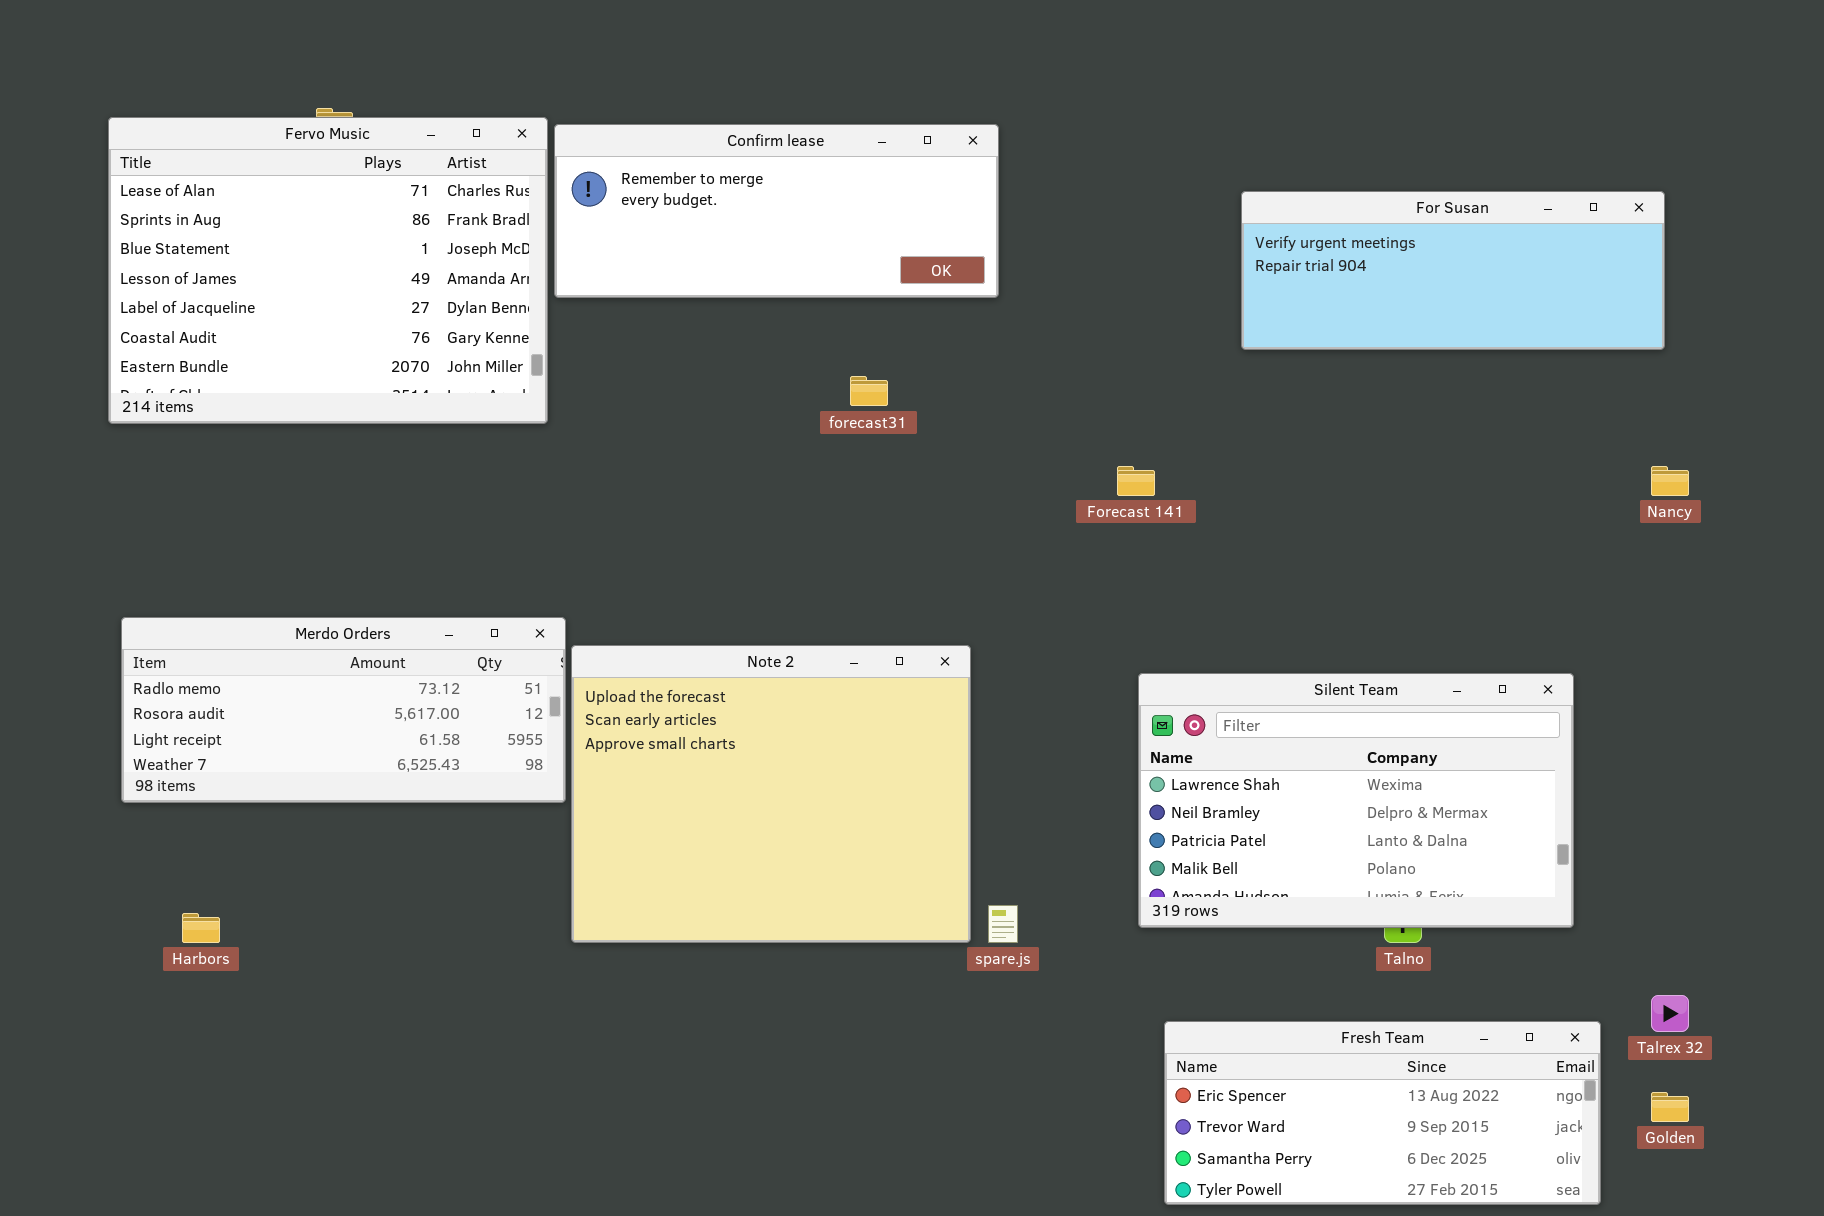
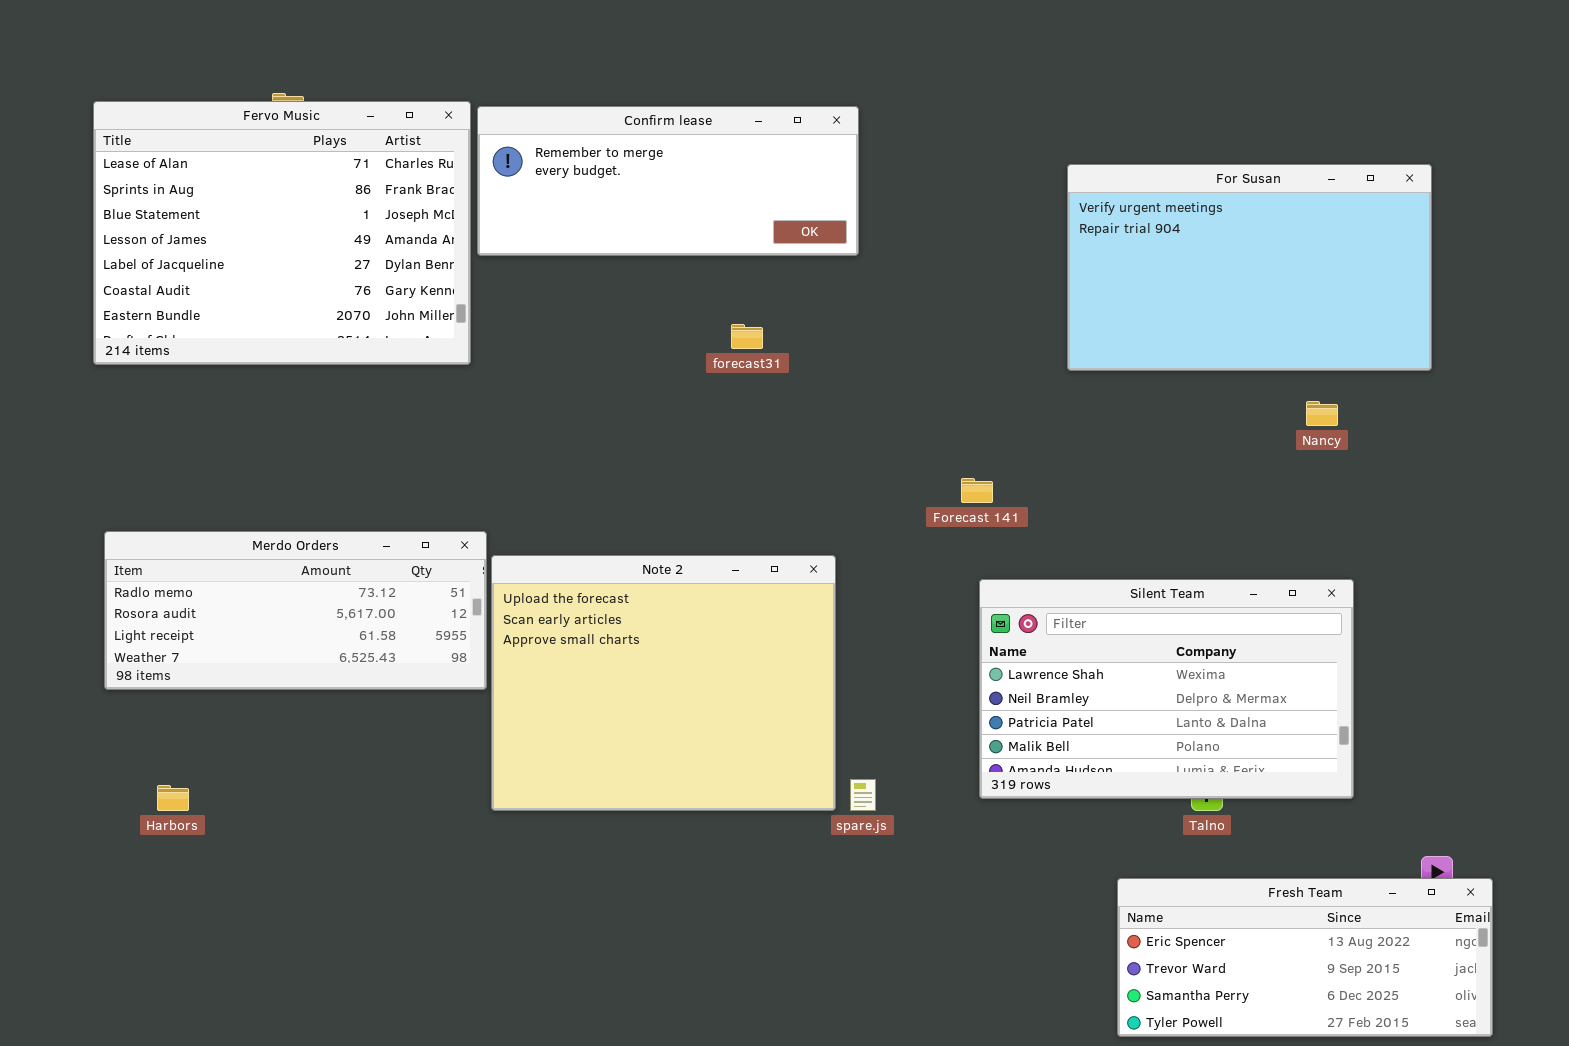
For Susan: [1241,191,1665,350] -> [1067,164,1432,371], resized
Forecast 141: [1117,466,1155,496] -> [961,478,993,503], moved
Nancy: [1651,466,1689,496] -> [1306,401,1338,426], moved
Fresh Team: [1164,1021,1601,1205] -> [1117,878,1493,1037], moved

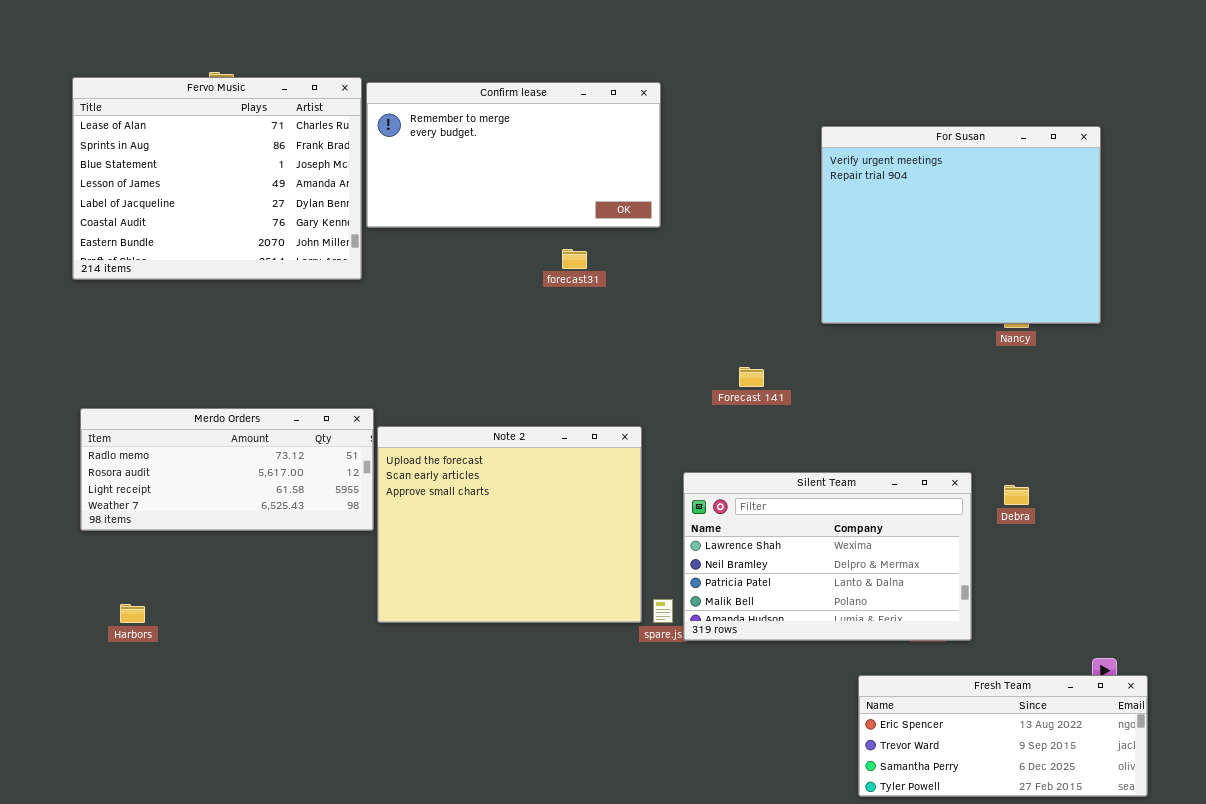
Confirm lease: [477,106,859,256] -> [366,82,661,228], resized
For Susan: [1067,164,1432,371] -> [821,126,1101,324], resized
Silent Team: [979,579,1354,799] -> [683,472,972,641], moved

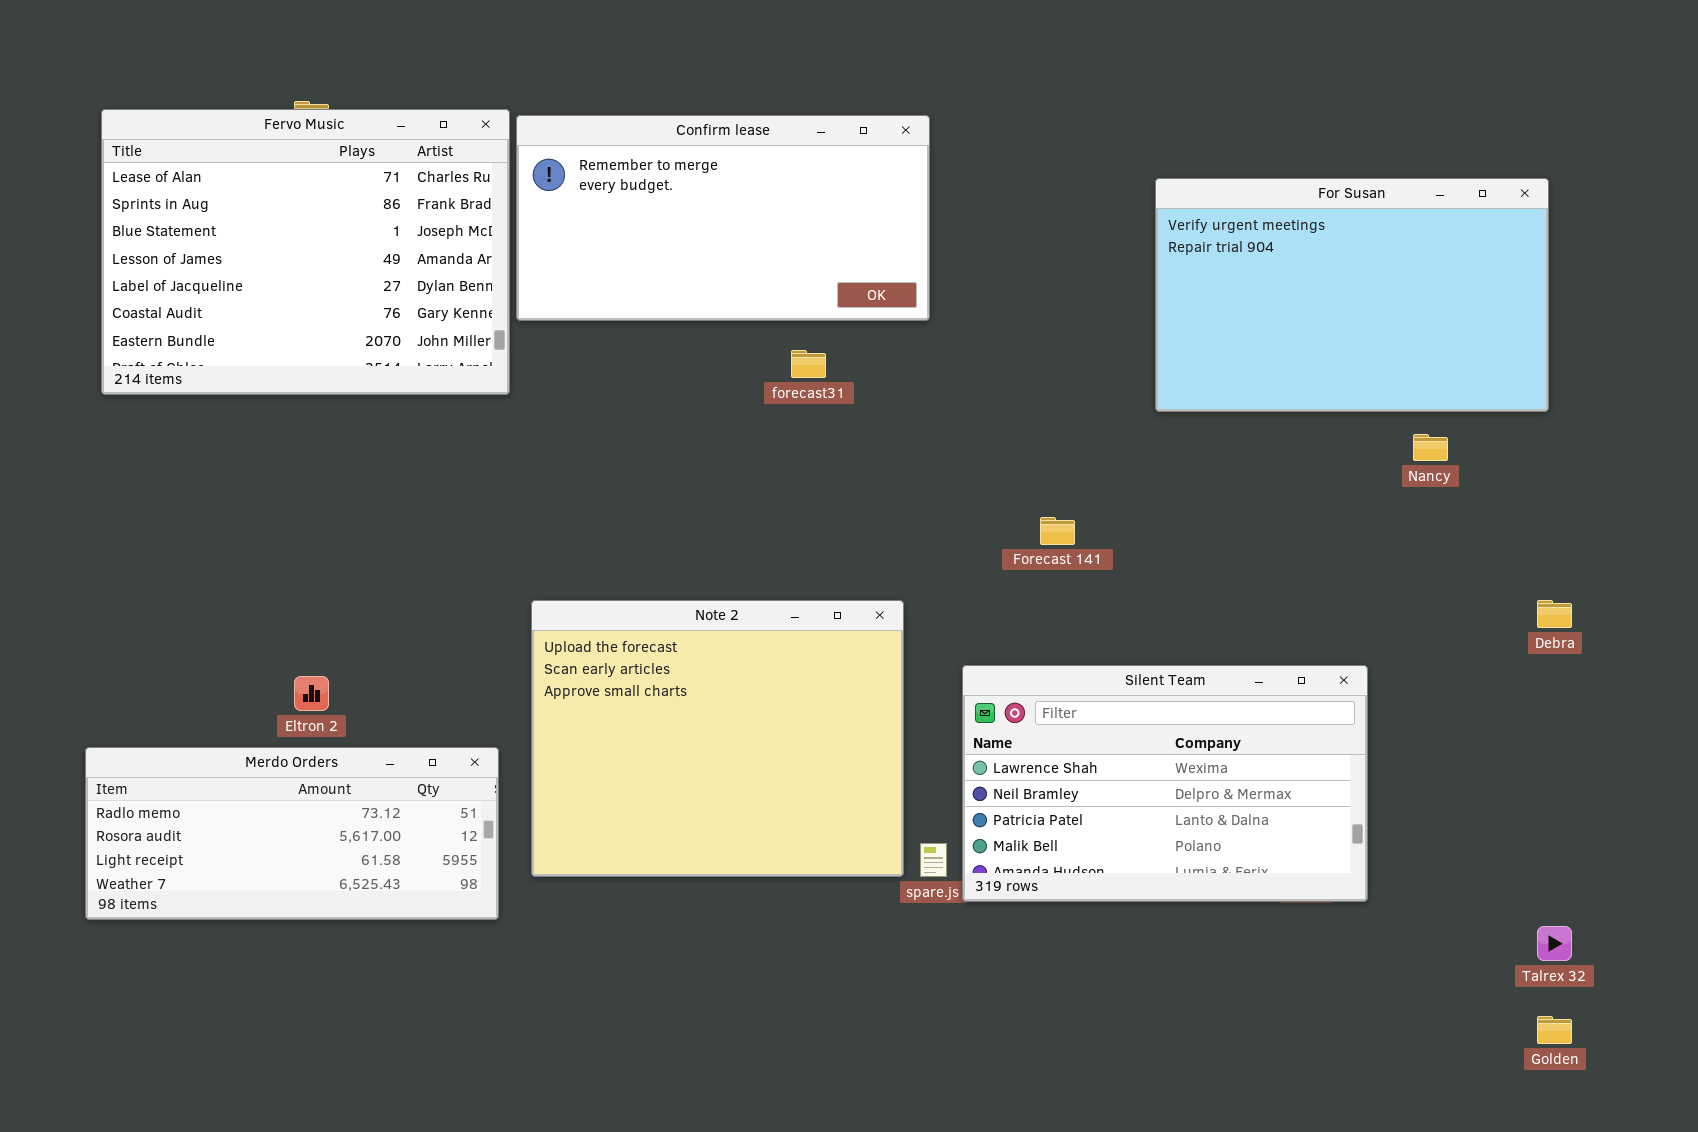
For Susan: [821,126,1101,324] -> [1155,178,1549,412], resized
Merdo Orders: [80,408,374,531] -> [85,747,499,920], moved
Debra: [1004,485,1029,505] -> [1537,600,1572,628], moved
Fresh Team: [858,675,1148,797] -> none, closed

